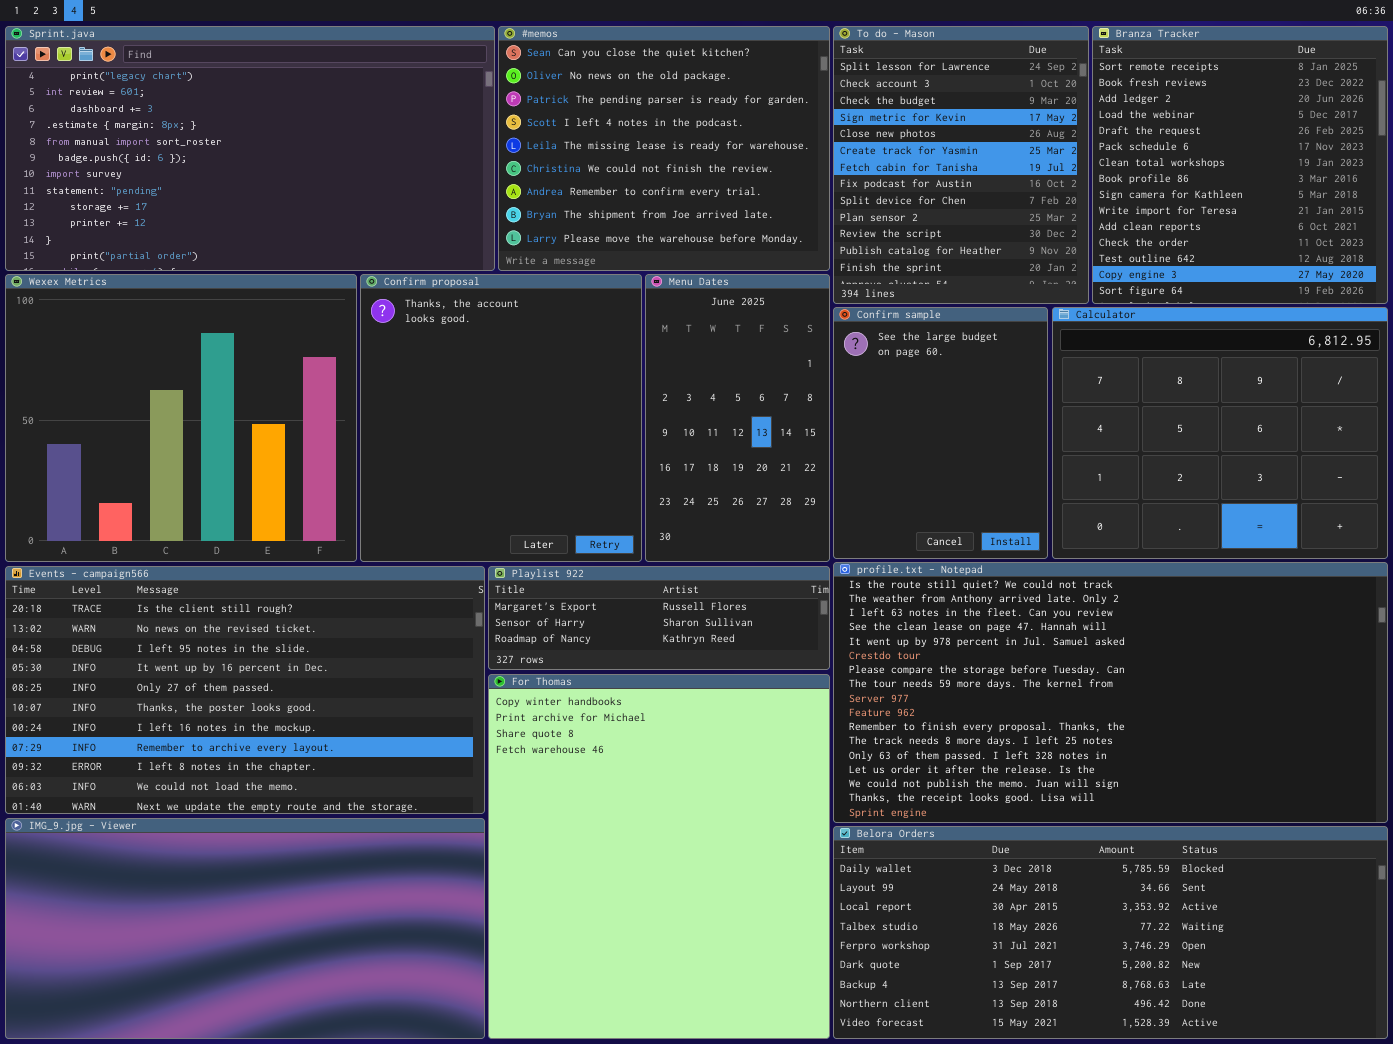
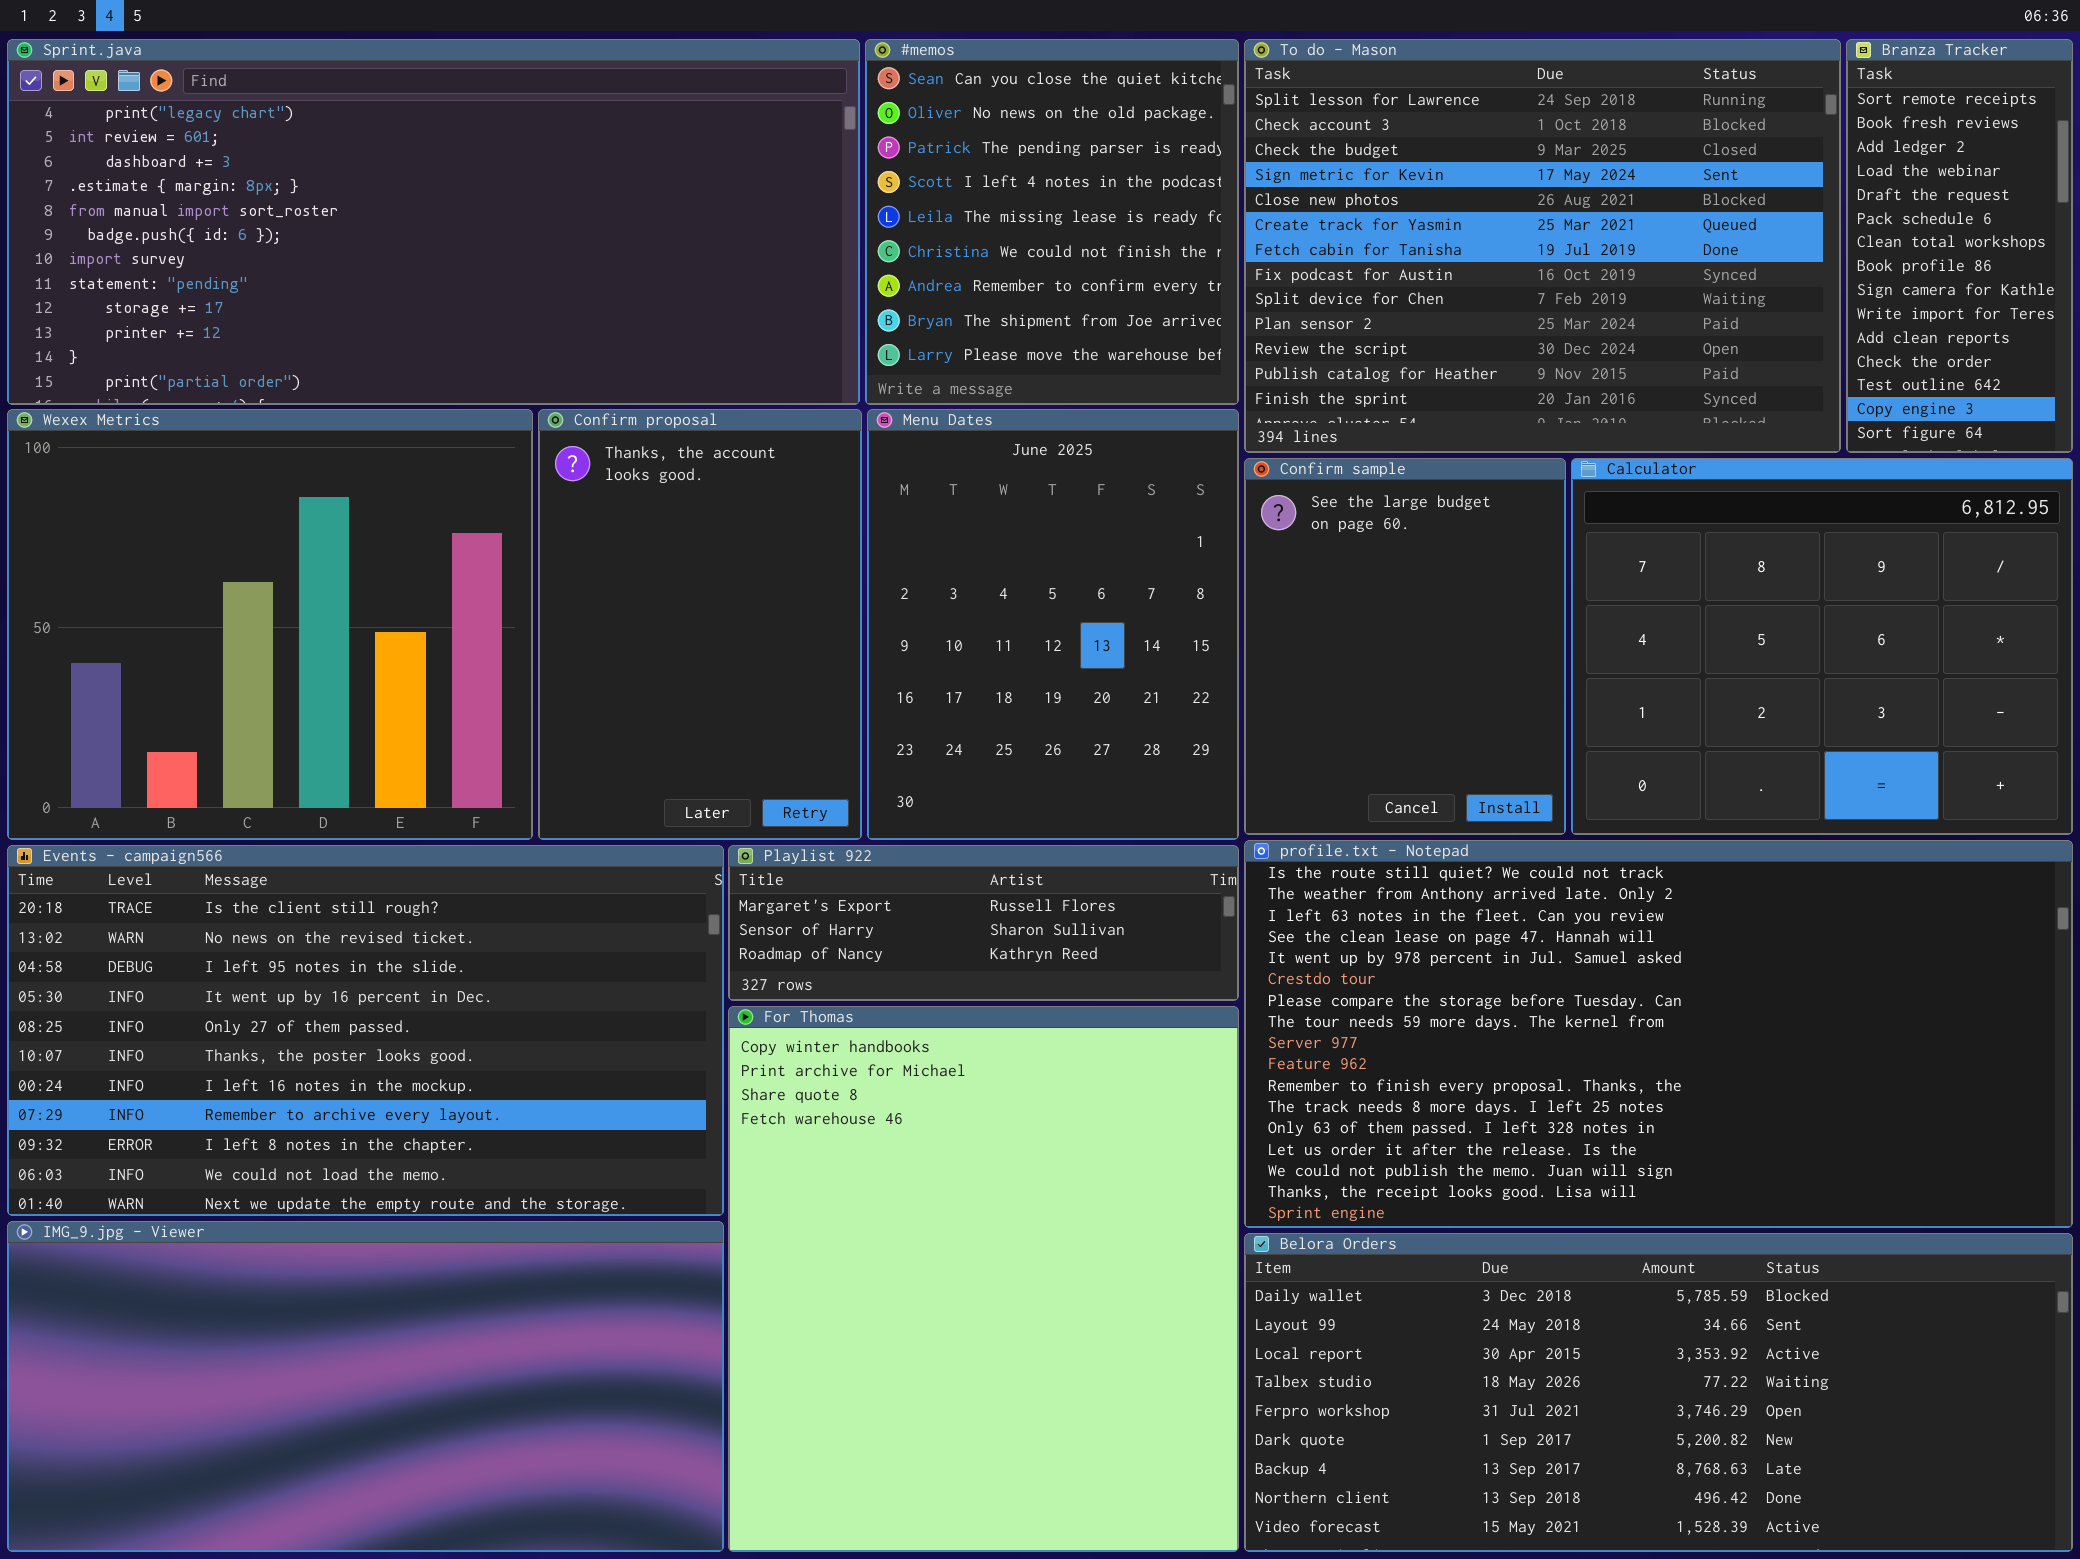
Sprint.java: [5,26,495,271] -> [7,39,860,405], resized
#memos: [498,26,830,271] -> [865,39,1239,405], resized
To do - Mason: [833,26,1089,304] -> [1244,39,1841,453], resized
Branza Tracker: [1092,26,1388,304] -> [1846,39,2073,453], resized
Confirm proposal: [360,274,642,562] -> [538,409,862,840], resized
Menu Dates: [645,274,830,562] -> [867,409,1239,840], resized

